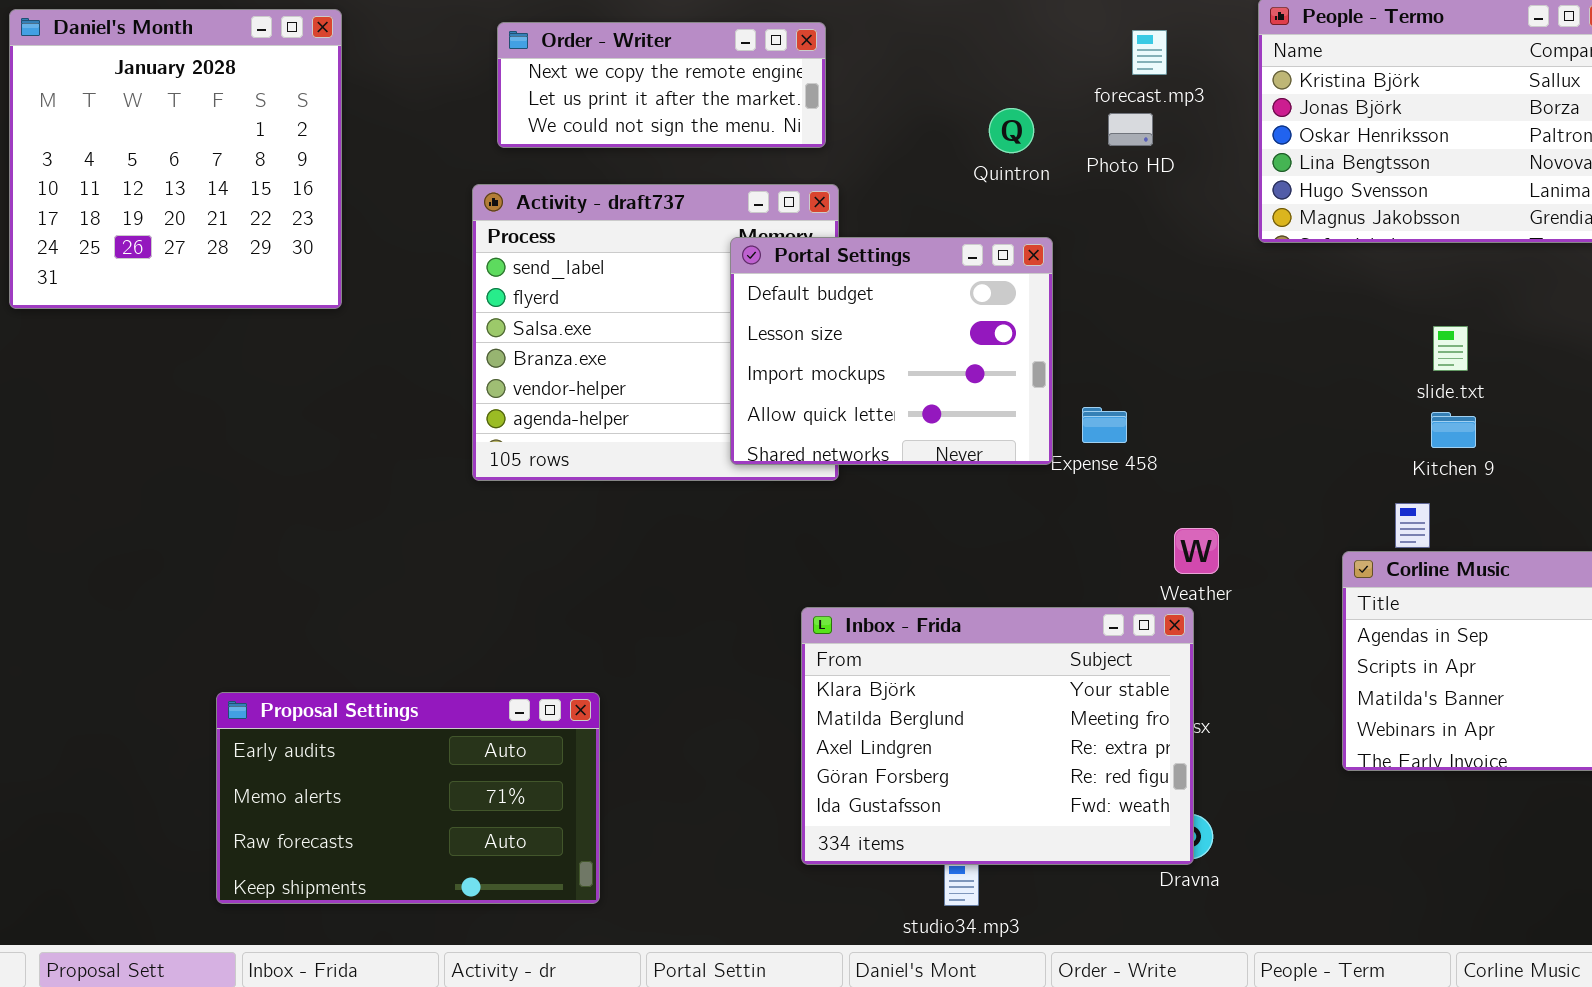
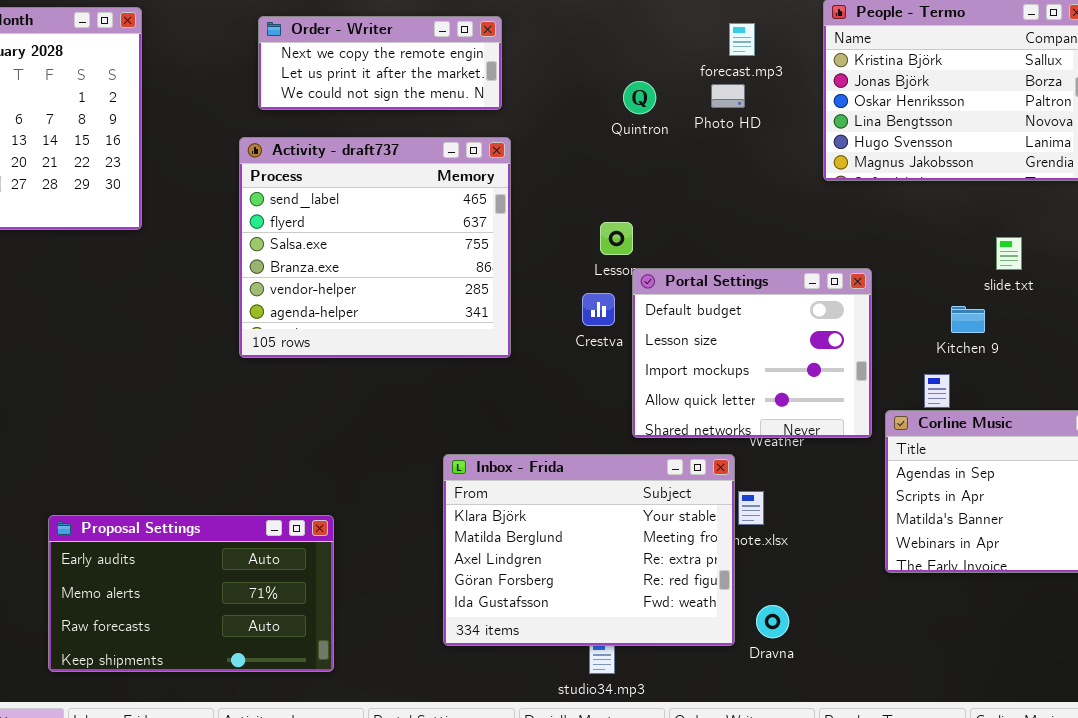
Portal Settings: [730,237,1053,465] -> [632,268,872,438], moved
slide.txt: [1433,326,1468,371] -> [996,237,1022,270], moved
Inbox - Frida: [801,607,1194,865] -> [443,454,735,646], moved

